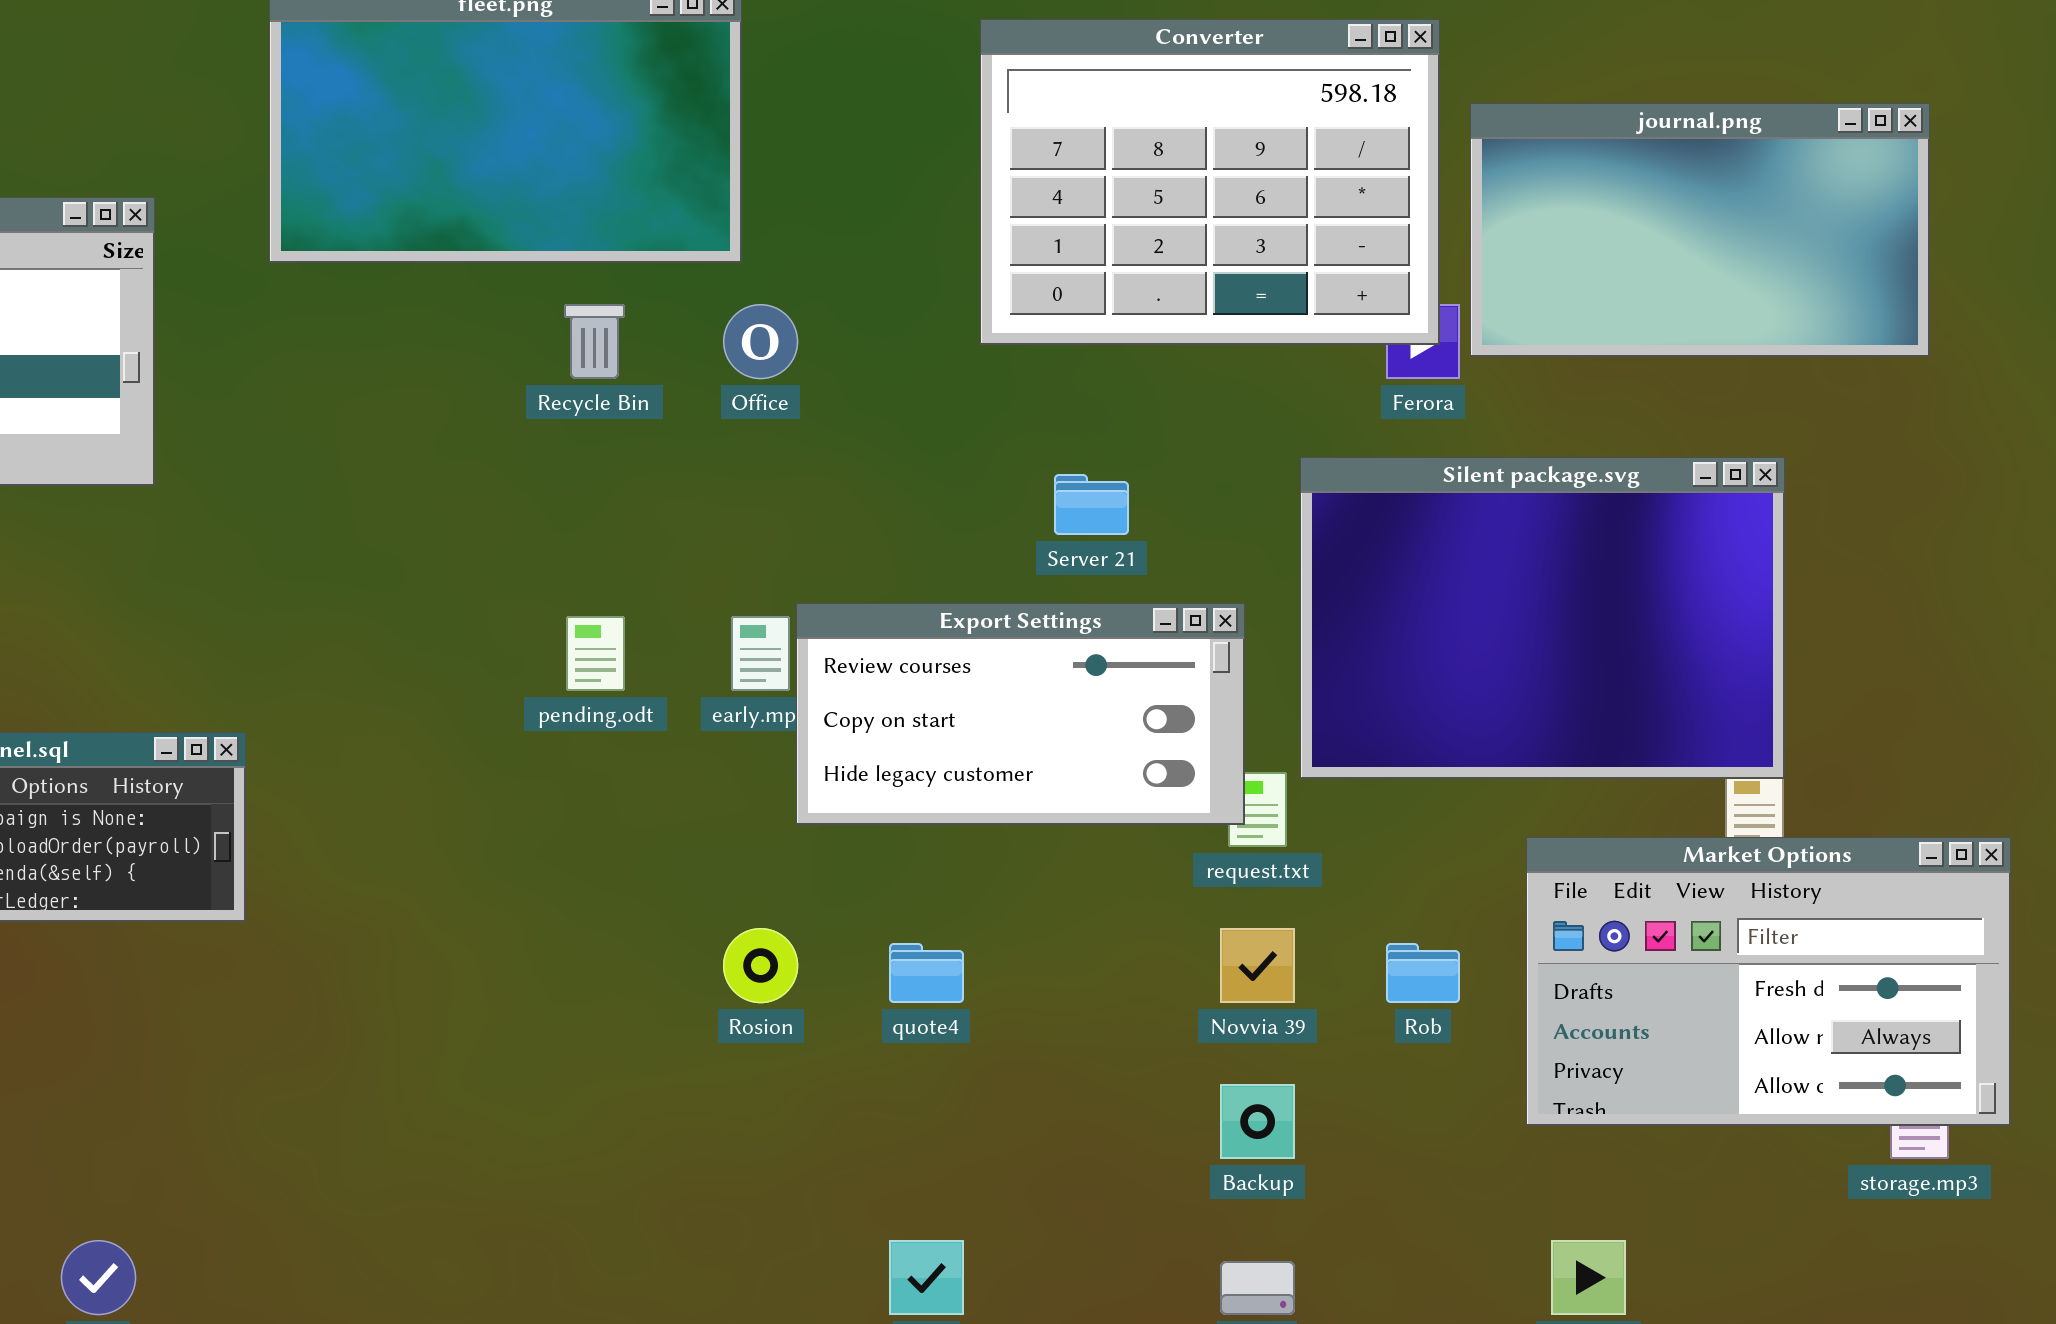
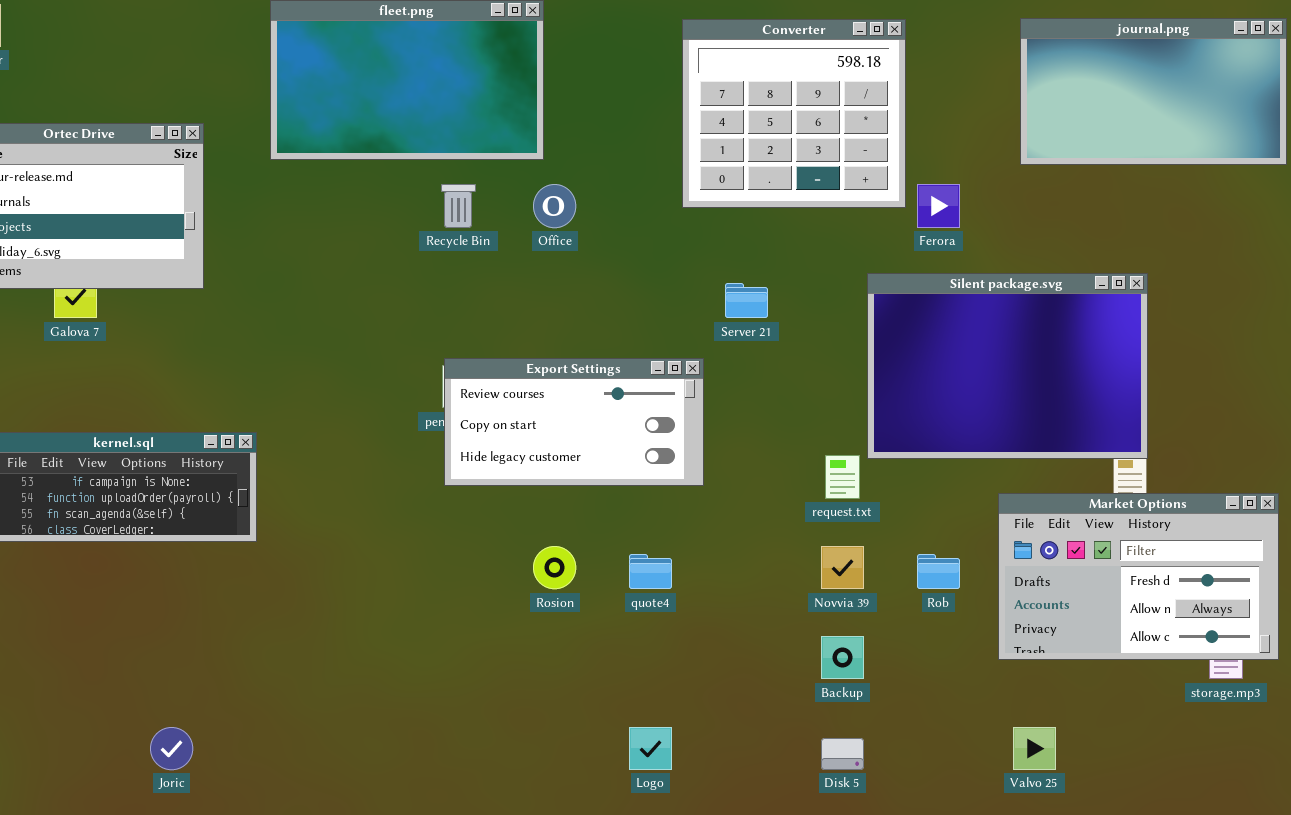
Converter: [980,19,1440,345] -> [682,19,906,208], resized
journal.png: [1470,103,1930,357] -> [1020,18,1287,165], moved
Export Settings: [796,603,1245,825] -> [444,358,704,486], moved

